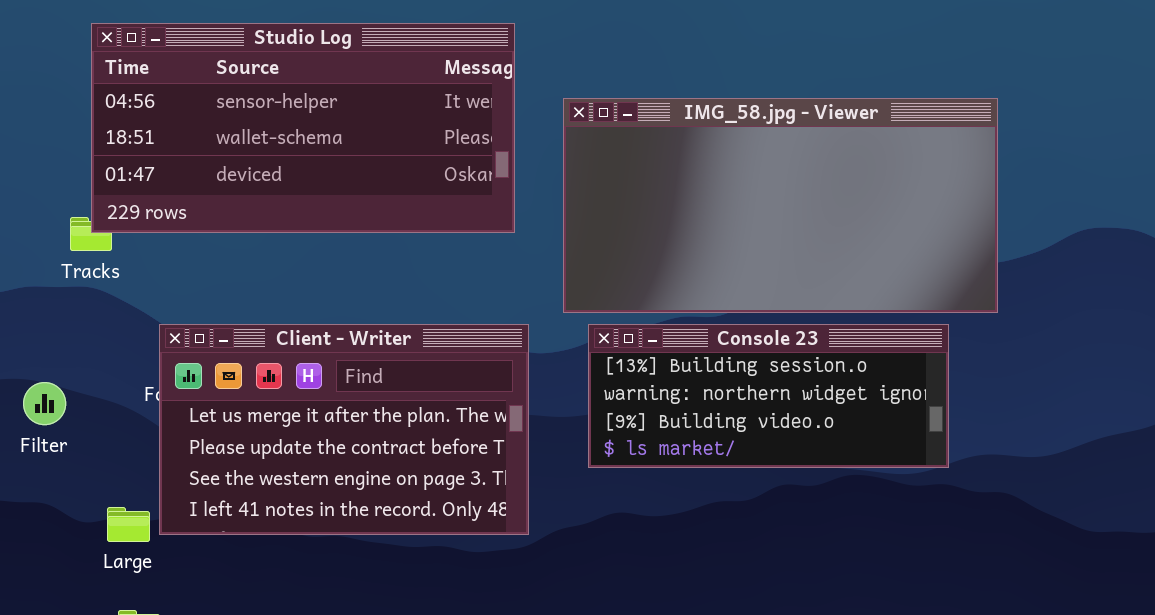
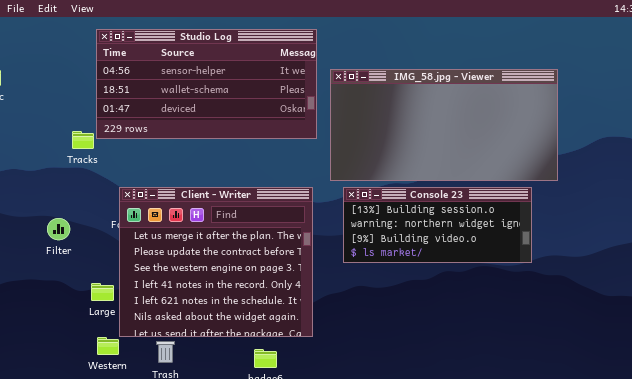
Studio Log: [91,23,515,233] -> [96,29,317,139], moved
Client - Writer: [159,324,529,535] -> [119,187,313,337], resized

